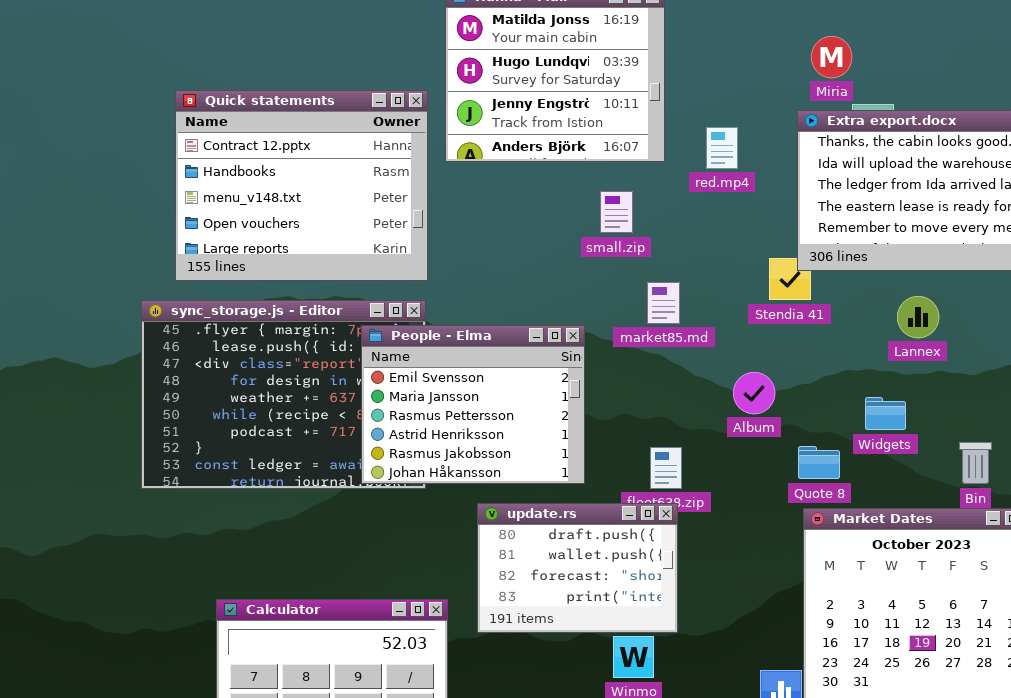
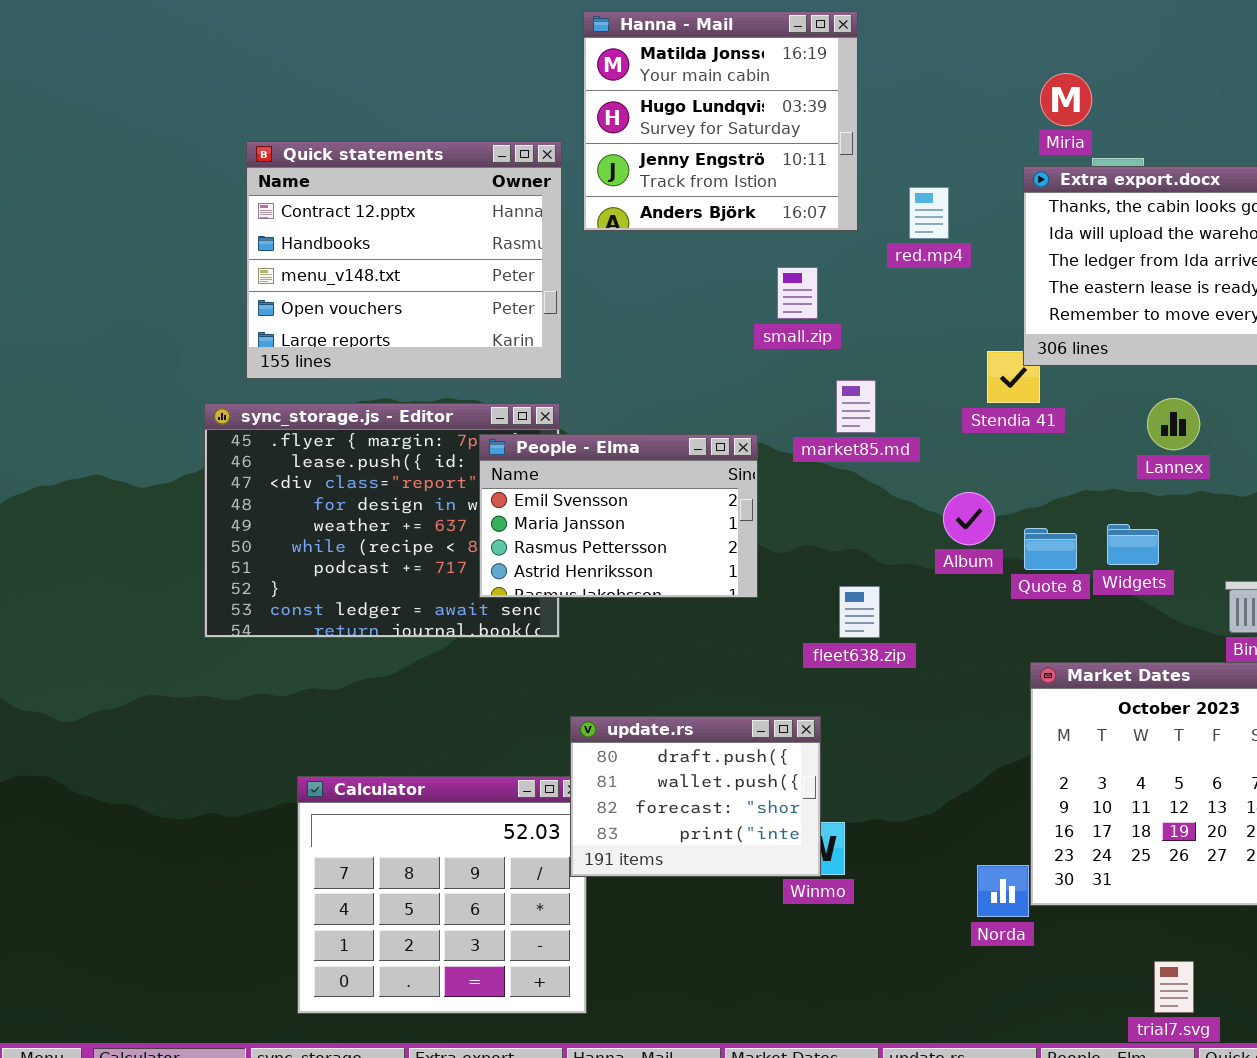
People - Elma: [361,325,585,484] -> [479,434,758,598], resized
Quote 8: [798,446,840,479] -> [1024,528,1077,570], moved
update.rs: [477,503,678,633] -> [570,716,821,877], moved

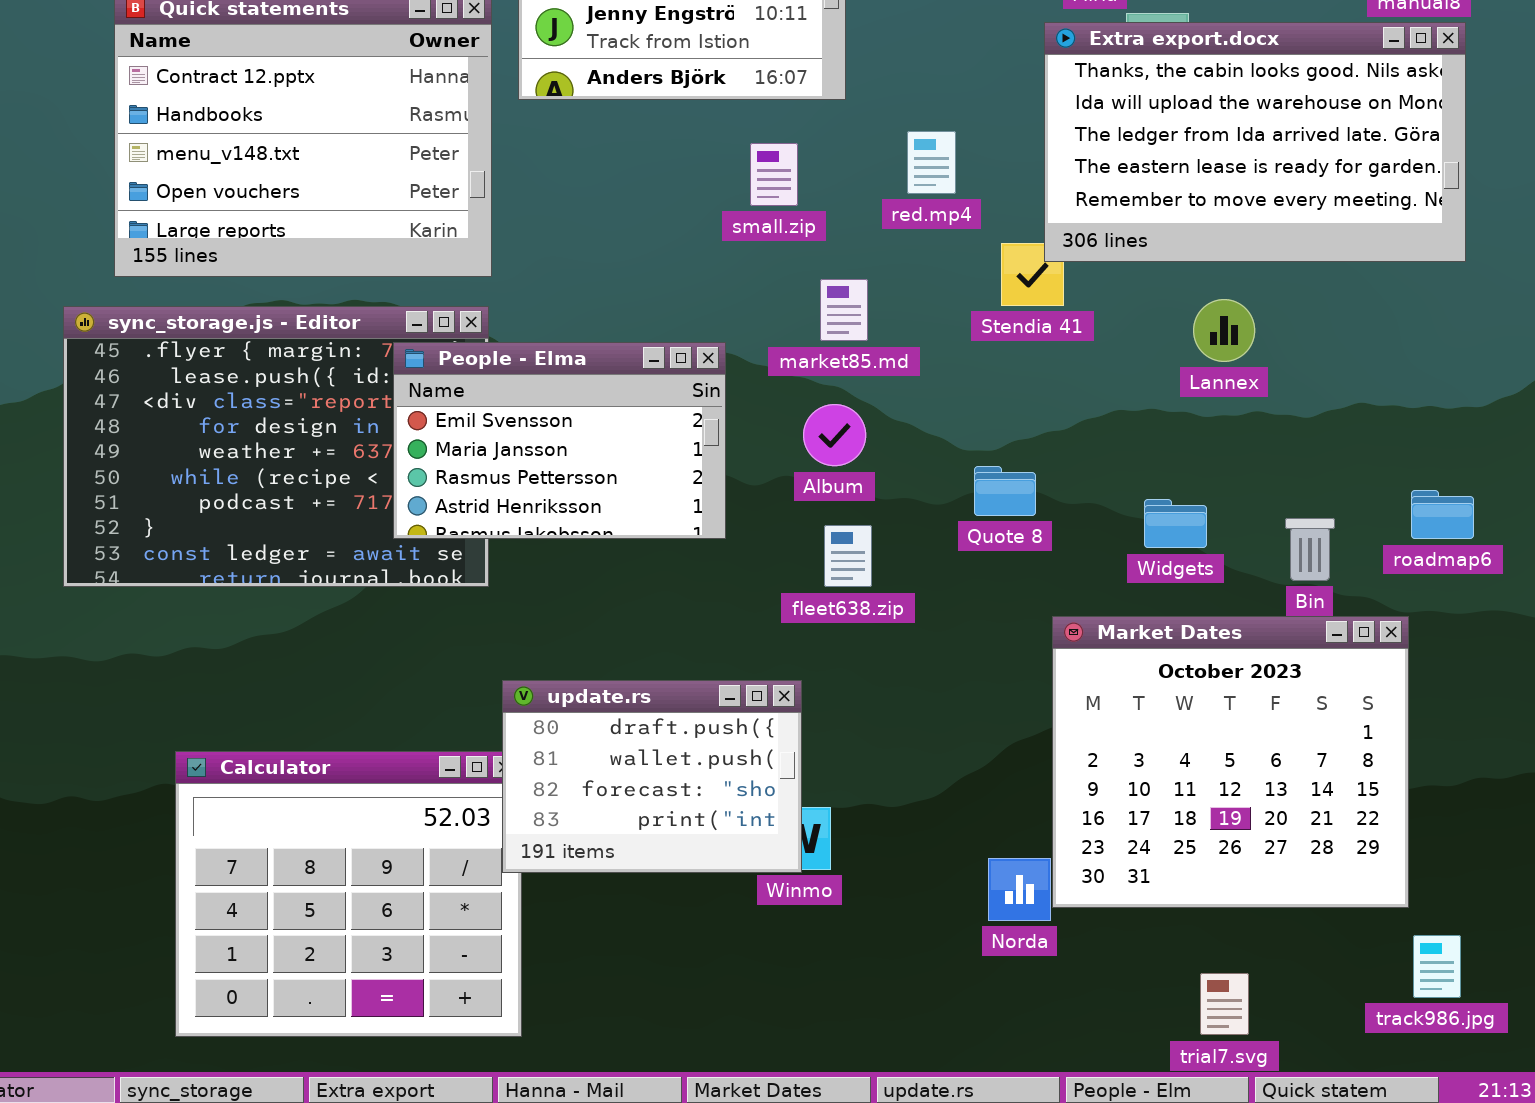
red.mp4: [909,187,949,239] -> [907,131,956,194], moved
Album: [943,492,995,545] -> [803,404,866,466], moved
Widgets: [1107,524,1159,565] -> [1144,499,1207,548], moved
Quote 8: [1024,528,1077,570] -> [974,466,1036,516], moved

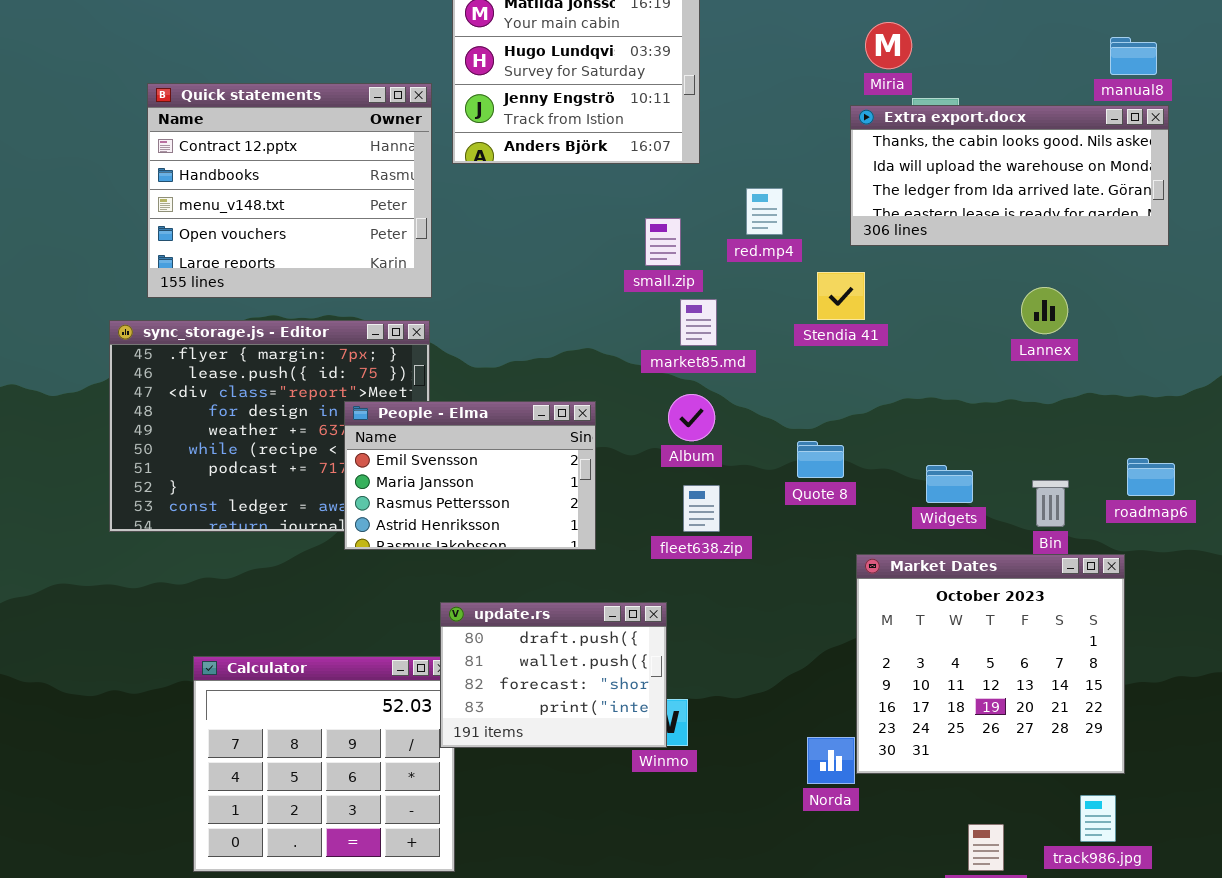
Extra export.docx: [1044,22,1466,262] -> [850,105,1169,246], resized
small.zip: [750,143,798,206] -> [645,218,681,266], moved
Lannex: [1193,299,1255,362] -> [1021,287,1068,334], moved
People - Elma: [393,342,726,539] -> [344,401,596,550], moved
track986.jpg: [1413,935,1461,998] -> [1080,795,1116,842], moved

